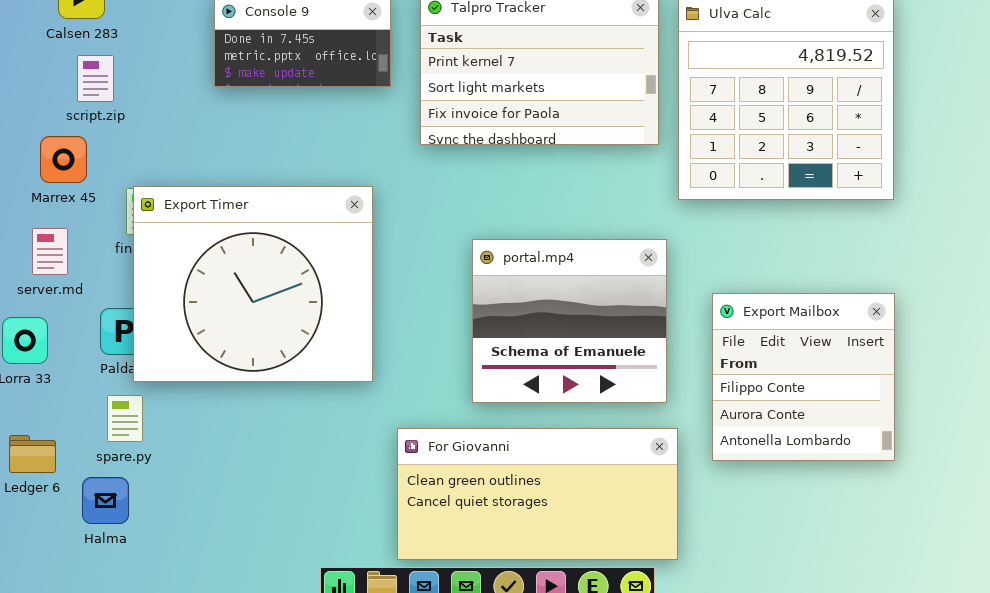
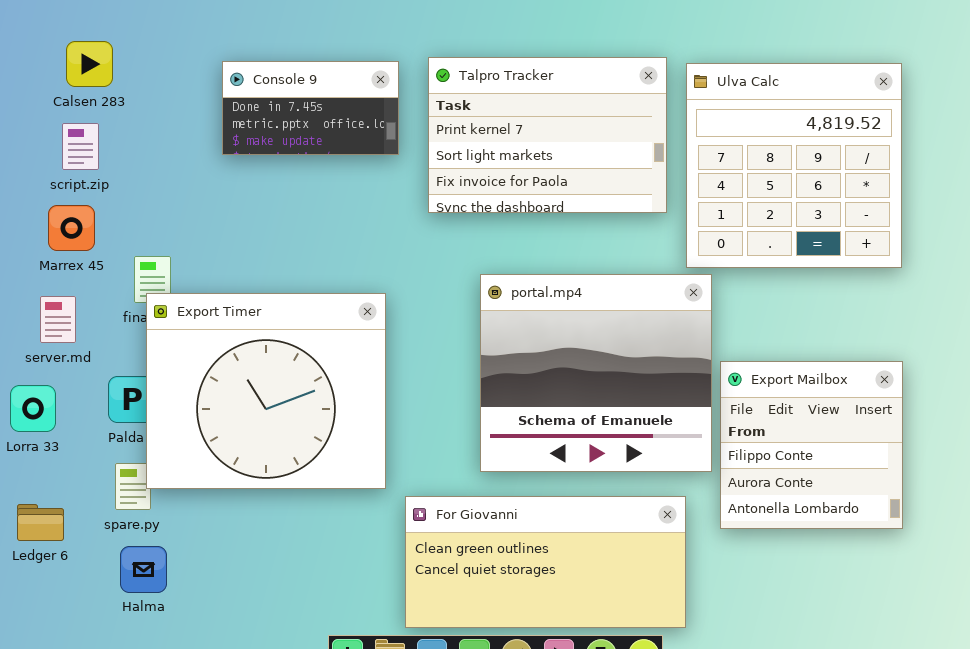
script.zip: [77,55,114,102] -> [62,123,99,170], moved
Export Timer: [133,186,373,382] -> [146,293,386,489], moved
portal.mp4: [472,239,667,403] -> [480,274,712,472], resized
Halma: [82,477,129,524] -> [120,546,167,593], moved

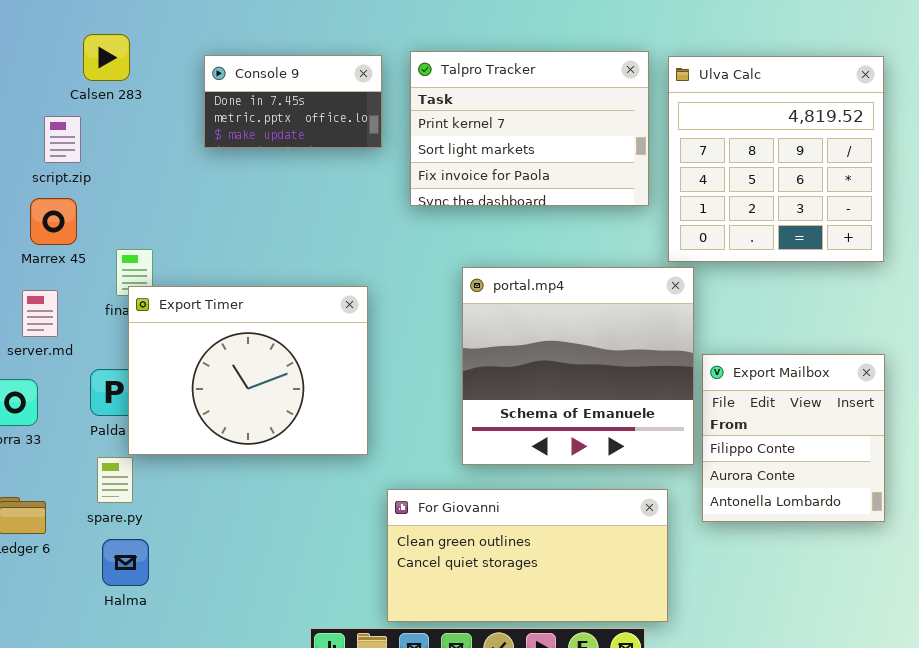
Calsen 283: [66,41,113,87] -> [83,34,130,81], moved
Export Timer: [146,293,386,489] -> [128,286,368,455], resized

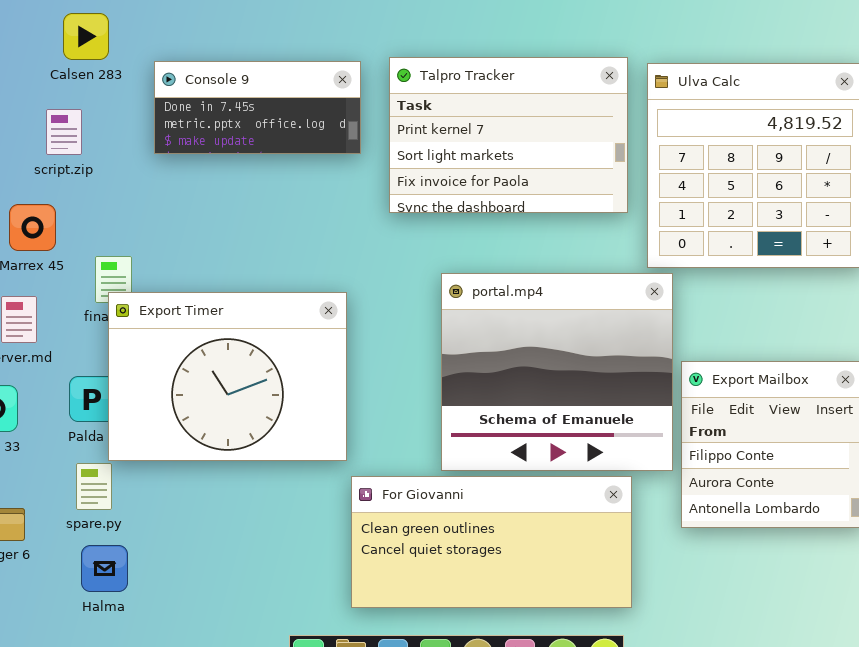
Calsen 283: [83,34,130,81] -> [63,13,109,60], moved
Console 9: [204,55,382,148] -> [154,61,361,154], resized
script.zip: [44,116,81,163] -> [46,109,82,155], moved
For Giovanni: [387,489,668,622] -> [351,476,632,608], moved

